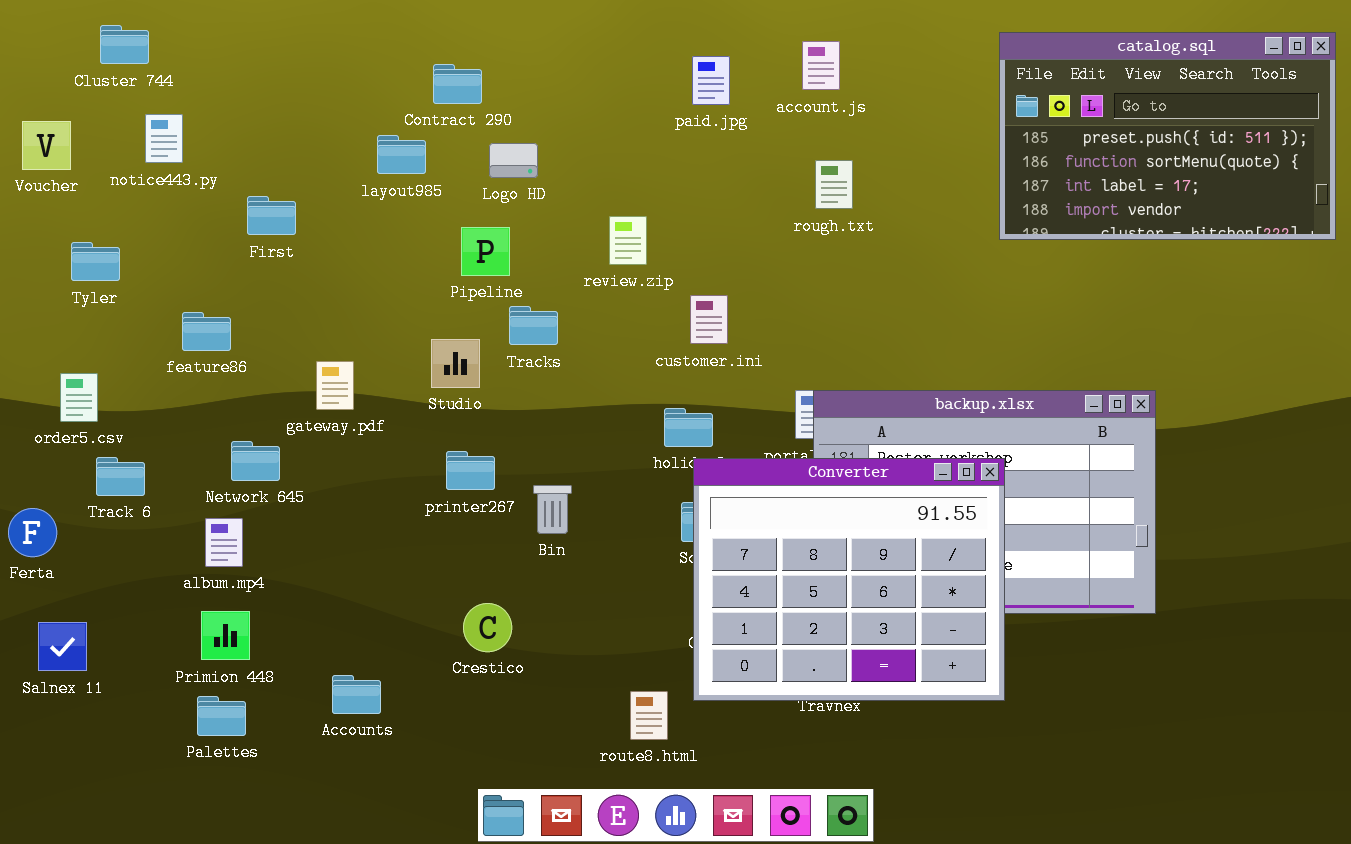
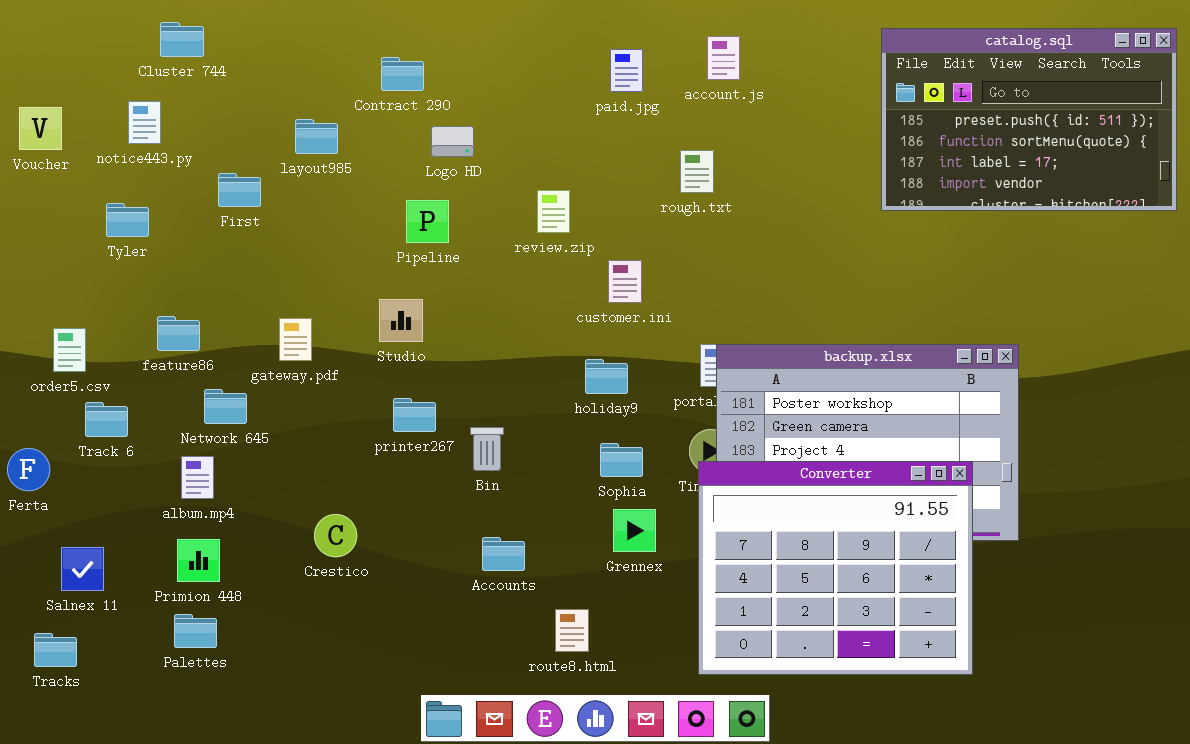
Cluster 744: [100,25,149,64] -> [160,22,204,57], moved
layout985: [377,135,426,174] -> [295,119,338,154], moved
rough.txt: [815,160,853,209] -> [680,150,714,193], moved
Tyler: [71,242,120,281] -> [106,203,149,237], moved
Tracks: [509,306,558,345] -> [34,633,77,667], moved
feature86: [182,312,231,351] -> [157,316,200,351], moved
Converter: [693,458,1005,701] -> [698,461,973,675], moved
Crestico: [463,603,512,652] -> [314,514,357,557], moved
Salnex 11: [38,622,87,671] -> [61,547,104,591], moved
Accounts: [332,675,381,714] -> [482,537,525,571], moved

